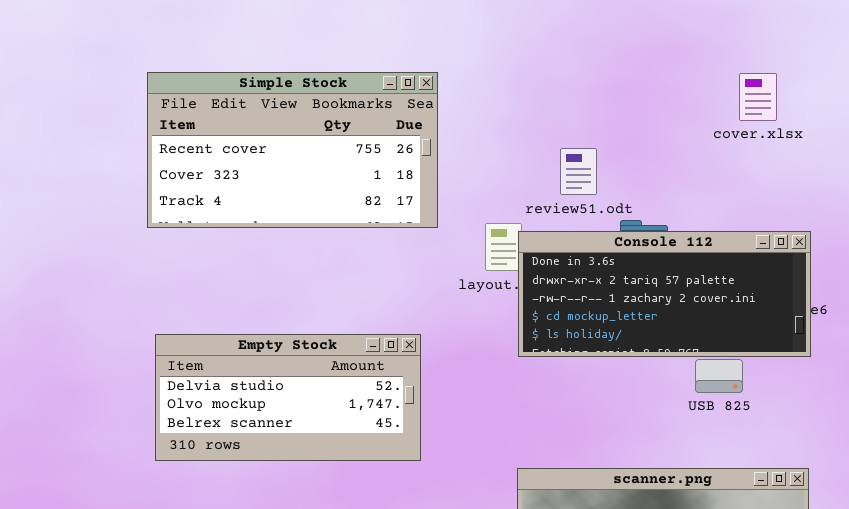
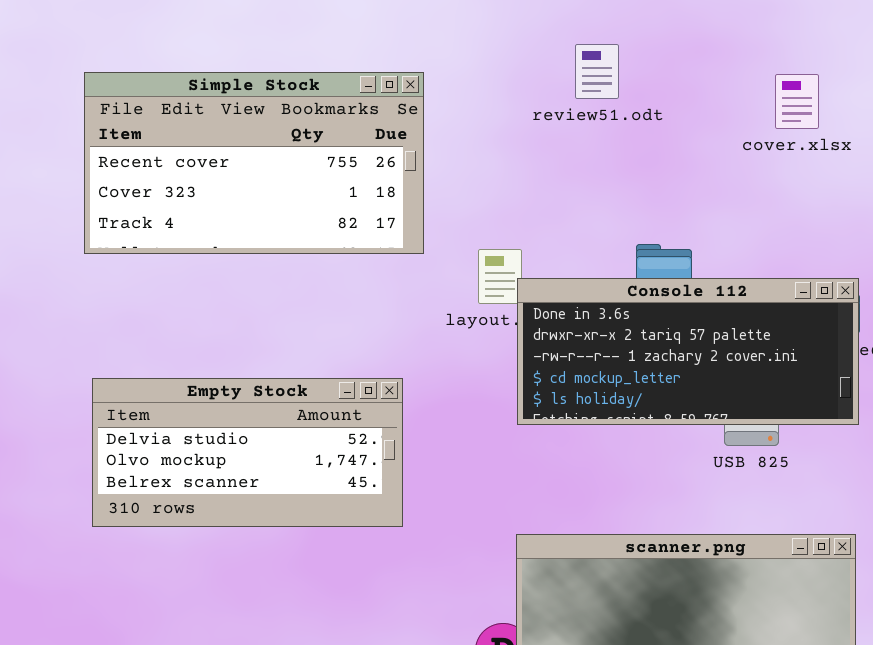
review51.odt: [560,148,597,195] -> [575,44,619,99], moved
Console 112: [518,231,811,357] -> [517,278,859,425], moved

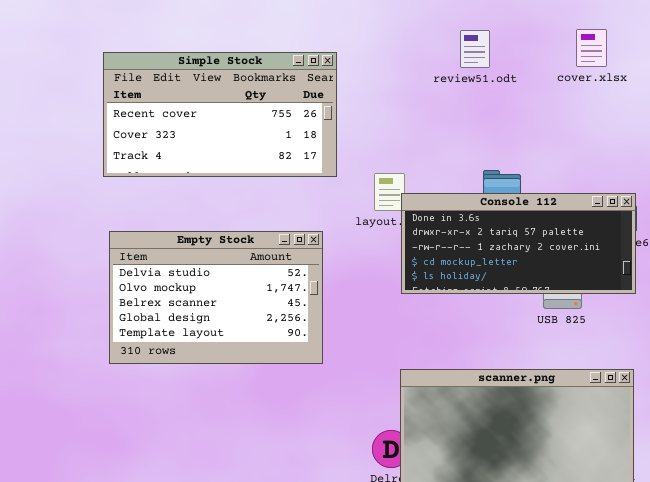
review51.odt: [575,44,619,99] -> [460,30,490,68], moved
cover.xlsx: [775,74,819,129] -> [576,29,607,67], moved
Empty Stock: [92,378,403,527] -> [109,231,323,364], resized

